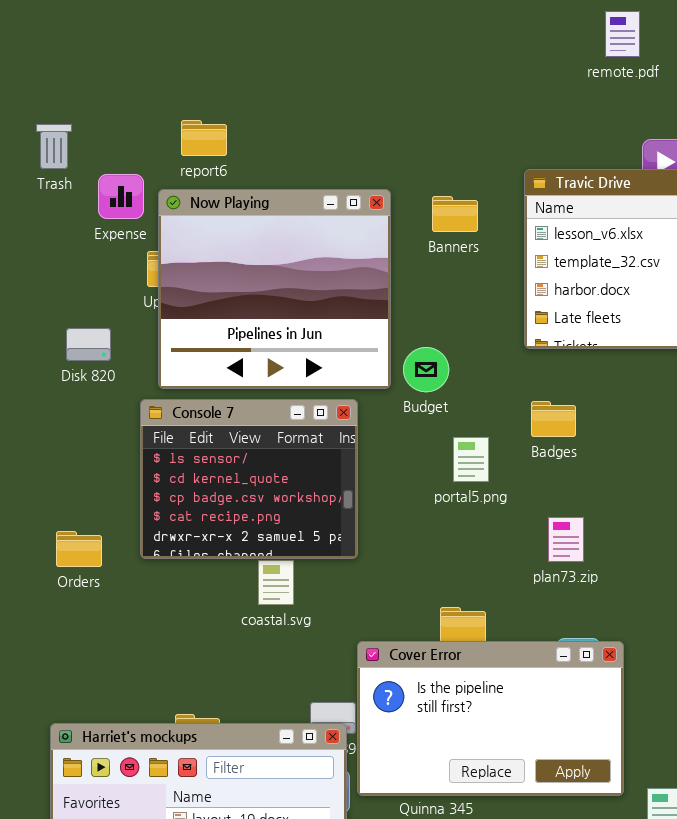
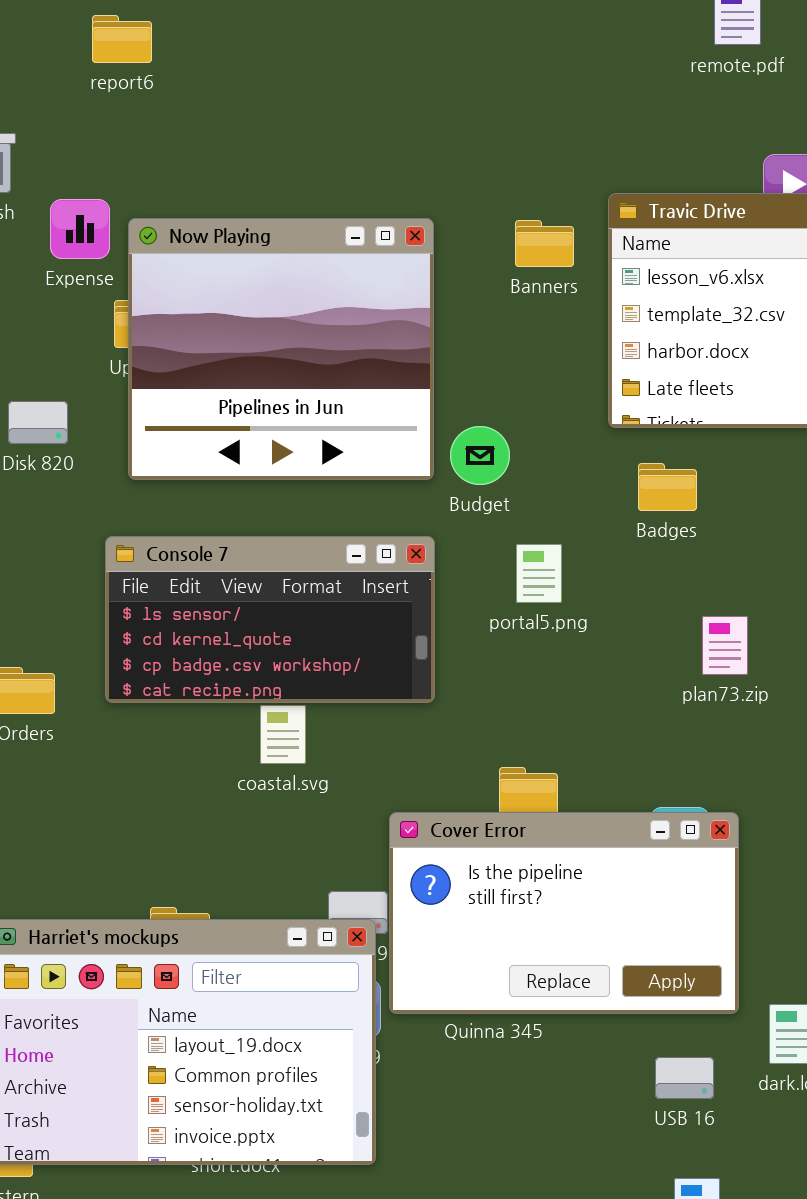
report6: [181,120,227,156] -> [92,15,152,63], moved
Banners: [432,196,478,232] -> [515,220,574,267], moved
Console 7: [140,399,358,559] -> [105,536,435,703], resized
Badges: [531,401,576,437] -> [638,463,697,511], moved
plan73.zip: [548,517,584,562] -> [702,616,748,675], moved

